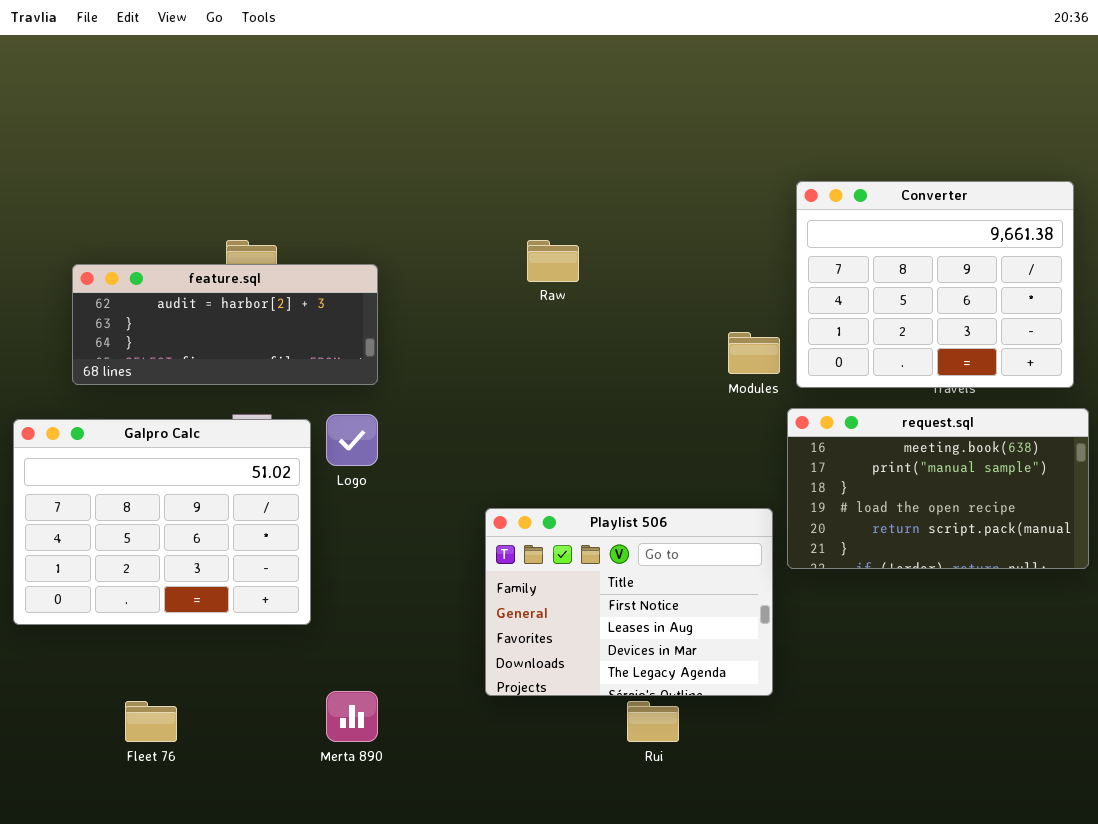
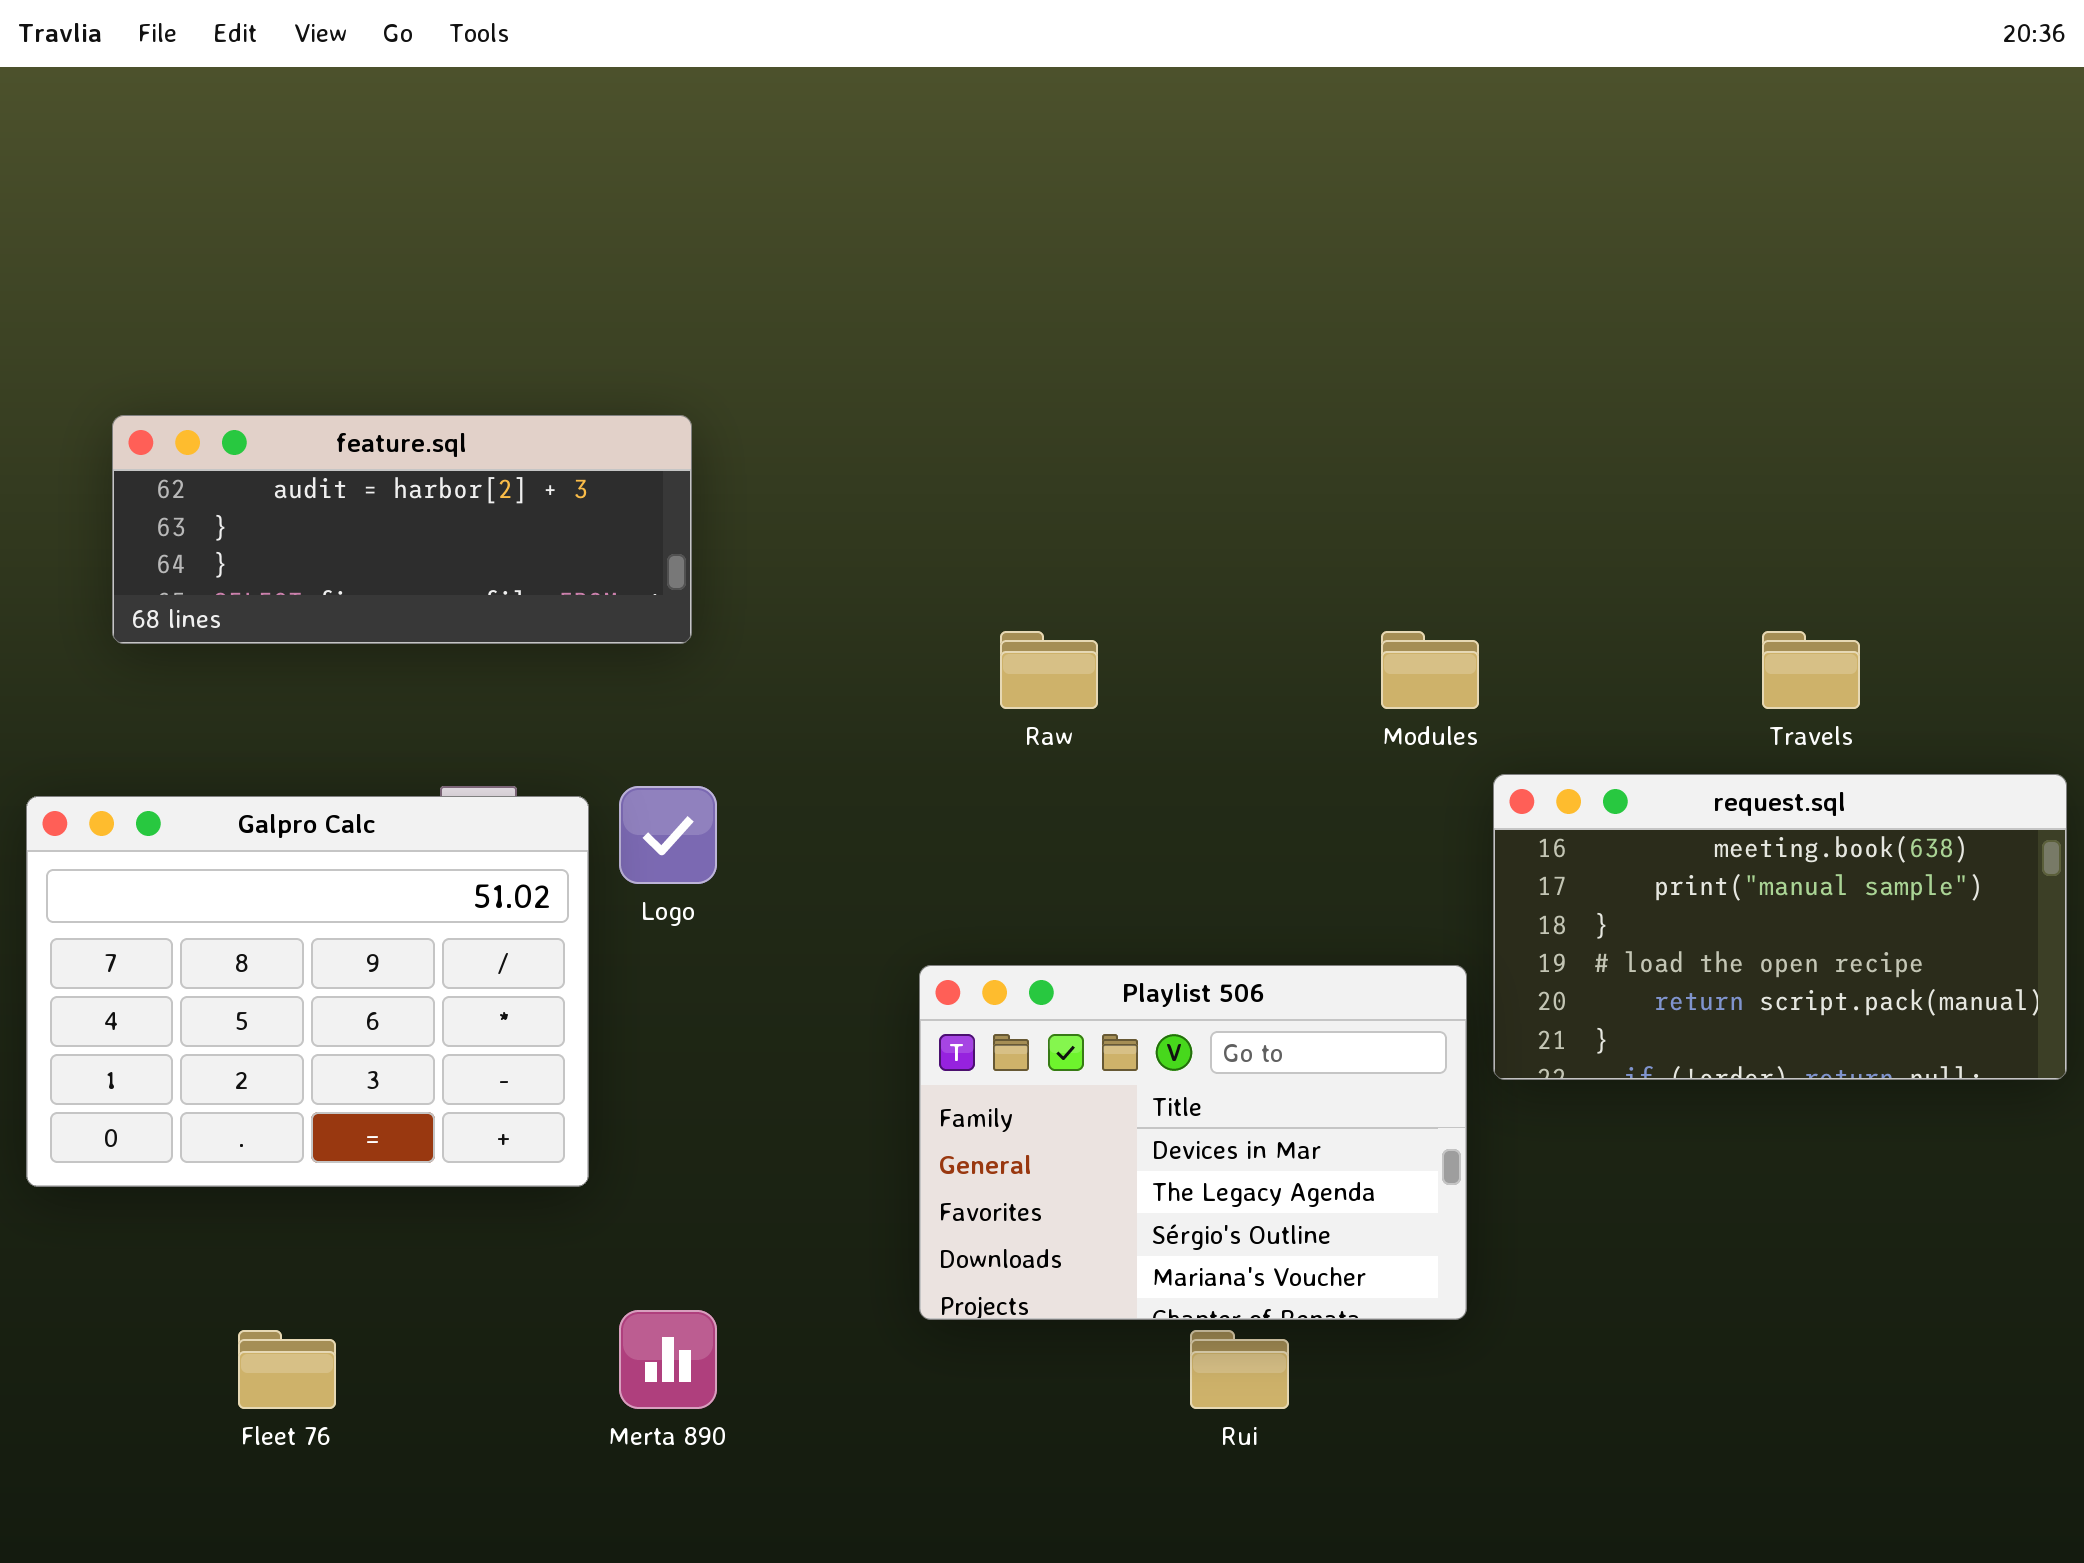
Converter: [796,181,1074,388] -> none, closed
Raw: [527,240,579,282] -> [1000,631,1098,709], moved
feature.sql: [72,264,378,385] -> [112,415,692,644], moved
Playlist 506: [485,508,773,696] -> [919,965,1467,1320], scrolled down 2 rows

